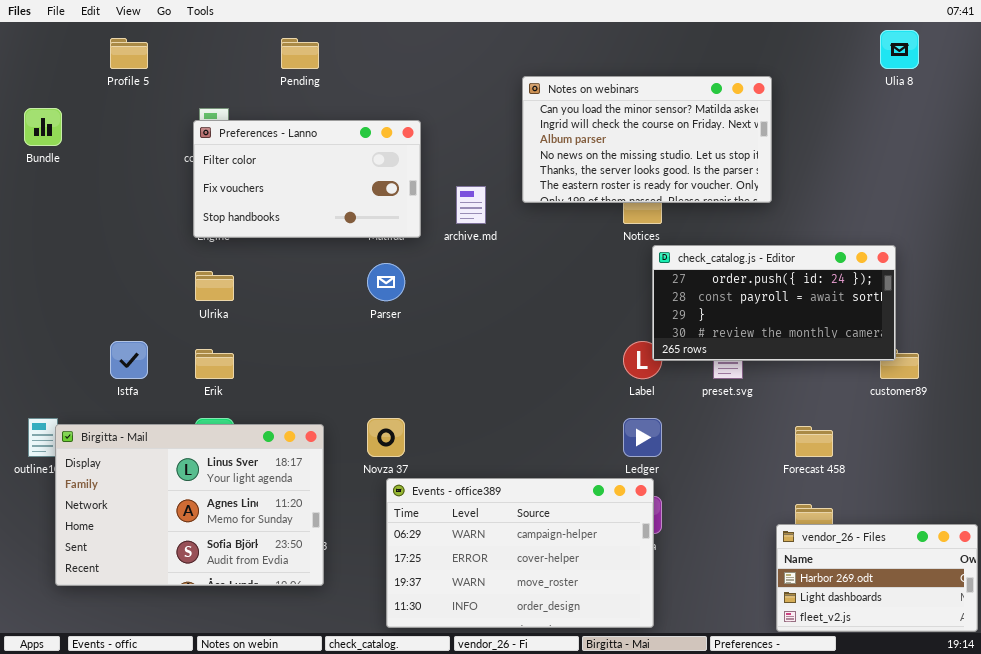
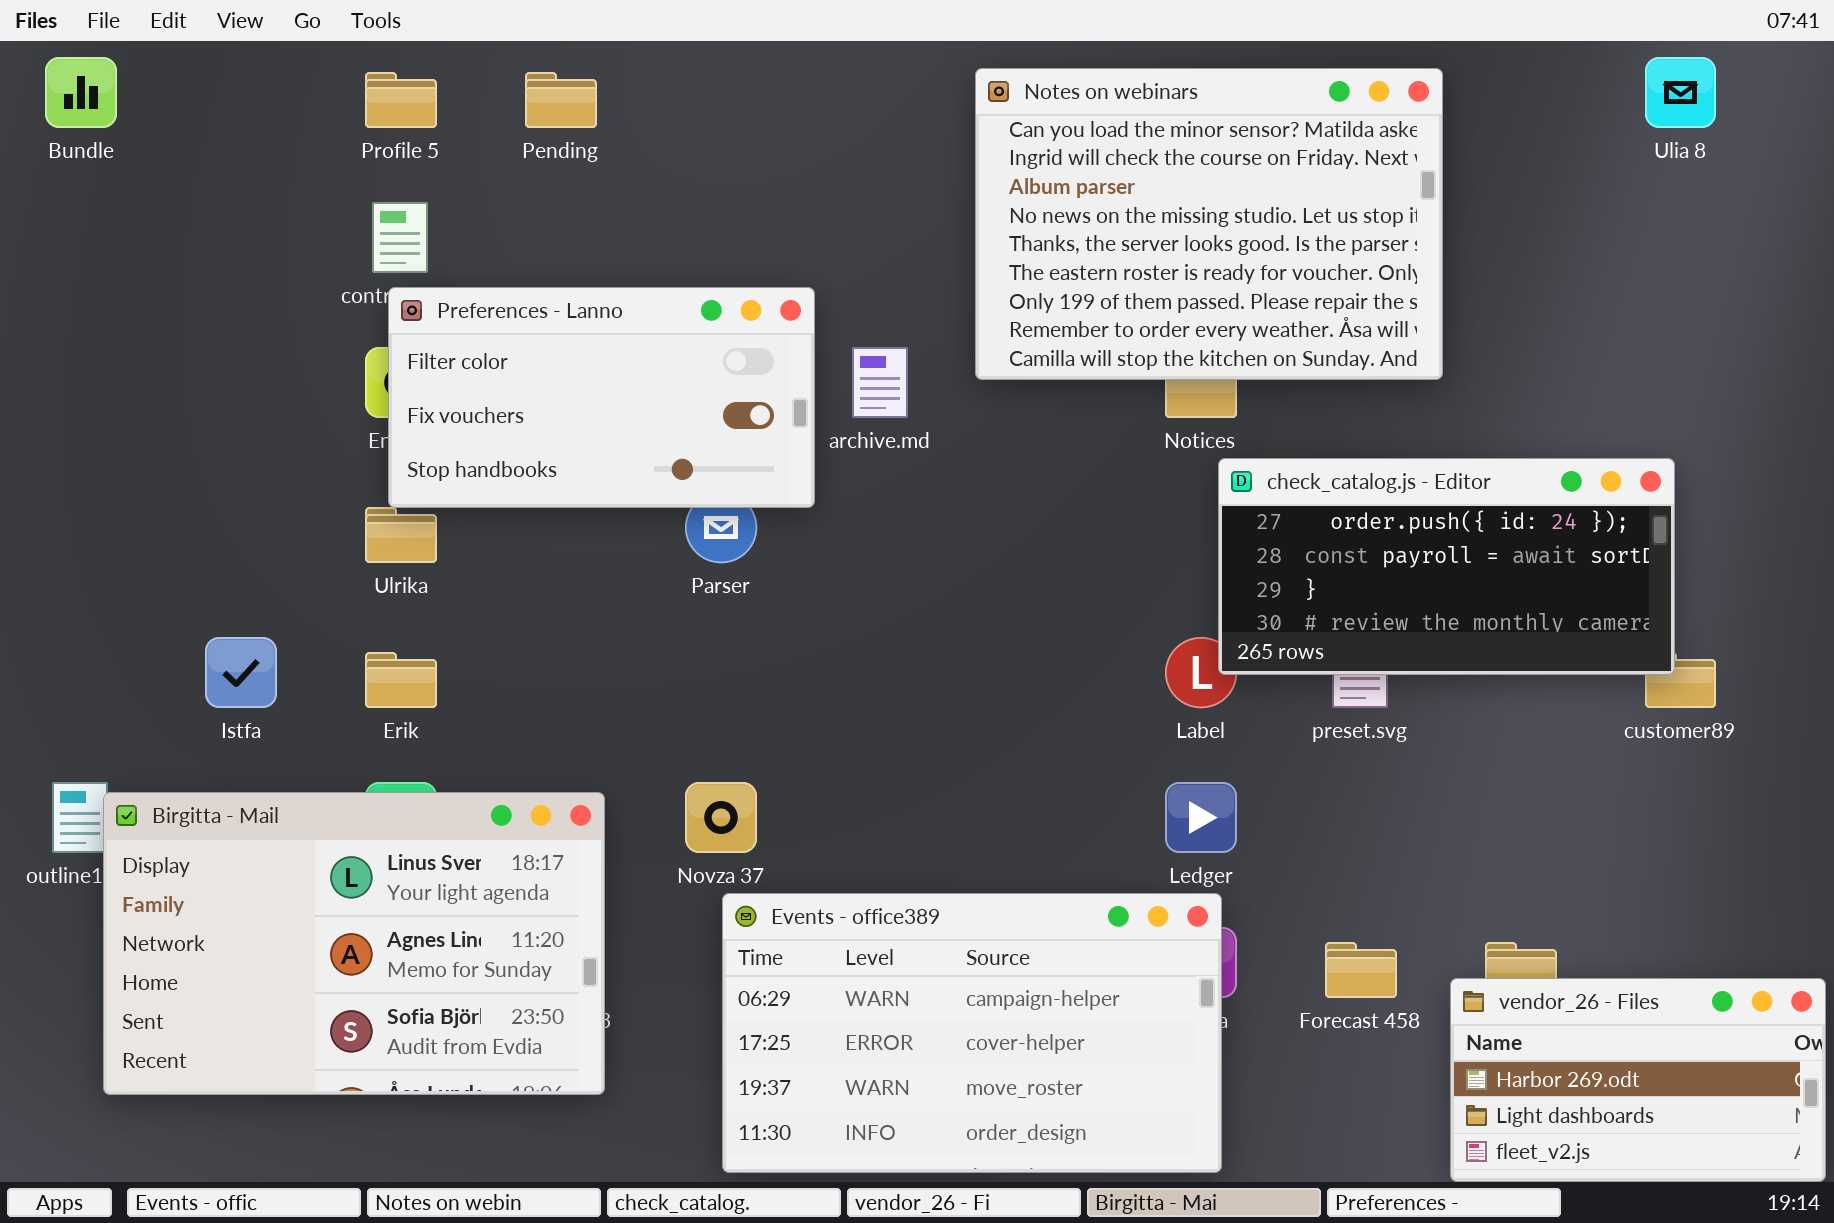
Profile 5: [110,38,148,69] -> [365,72,437,128], moved
Notes on webinars: [522,76,772,203] -> [975,68,1443,380], resized
Bundle: [24,108,62,146] -> [45,57,117,128], moved
Preferences - Lanno: [193,120,421,238] -> [388,287,815,508], moved
Forecast 458: [795,426,833,457] -> [1325,942,1397,998], moved

